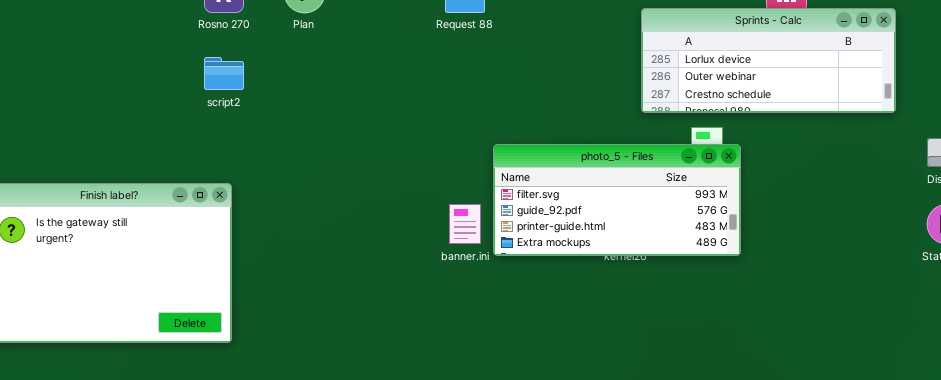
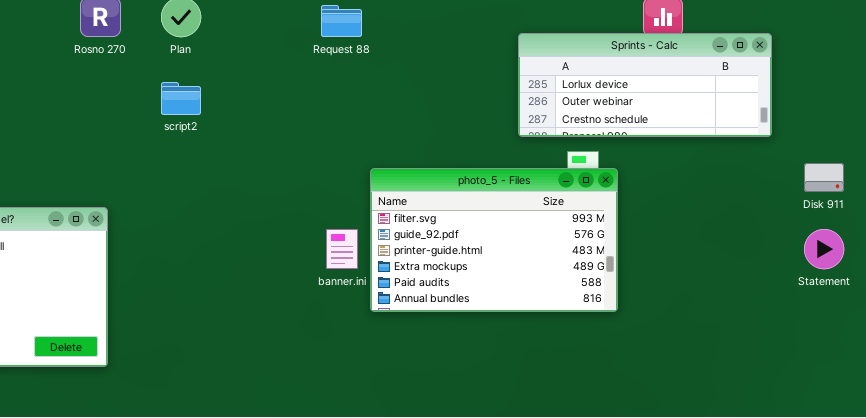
script2: [204,57,244,90] -> [161,82,201,115], moved
photo_5 - Files: [493,144,741,256] -> [370,168,618,312], resized

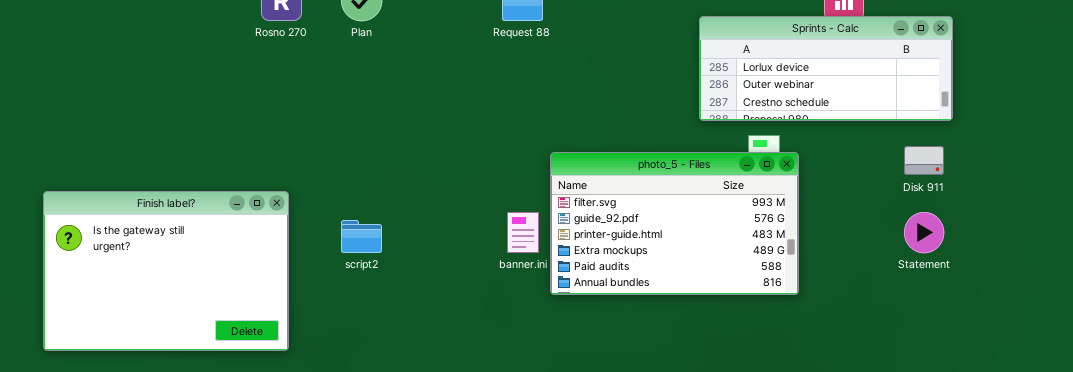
script2: [161,82,201,115] -> [341,220,382,253], moved
Disk 911: [804,163,844,192] -> [904,146,944,175], moved
Statement: [804,229,844,269] -> [904,212,944,253], moved

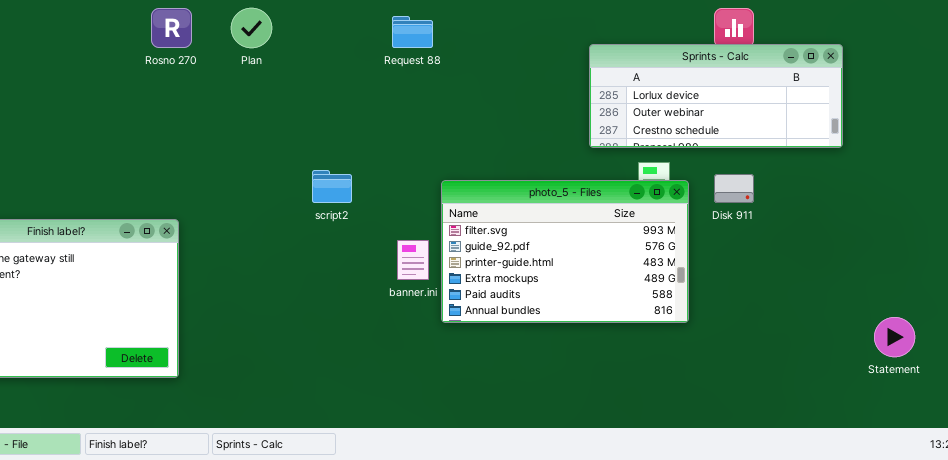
Disk 911: [904,146,944,175] -> [714,174,754,203], moved
Statement: [904,212,944,253] -> [874,317,915,357], moved
script2: [341,220,382,253] -> [312,170,352,203], moved

